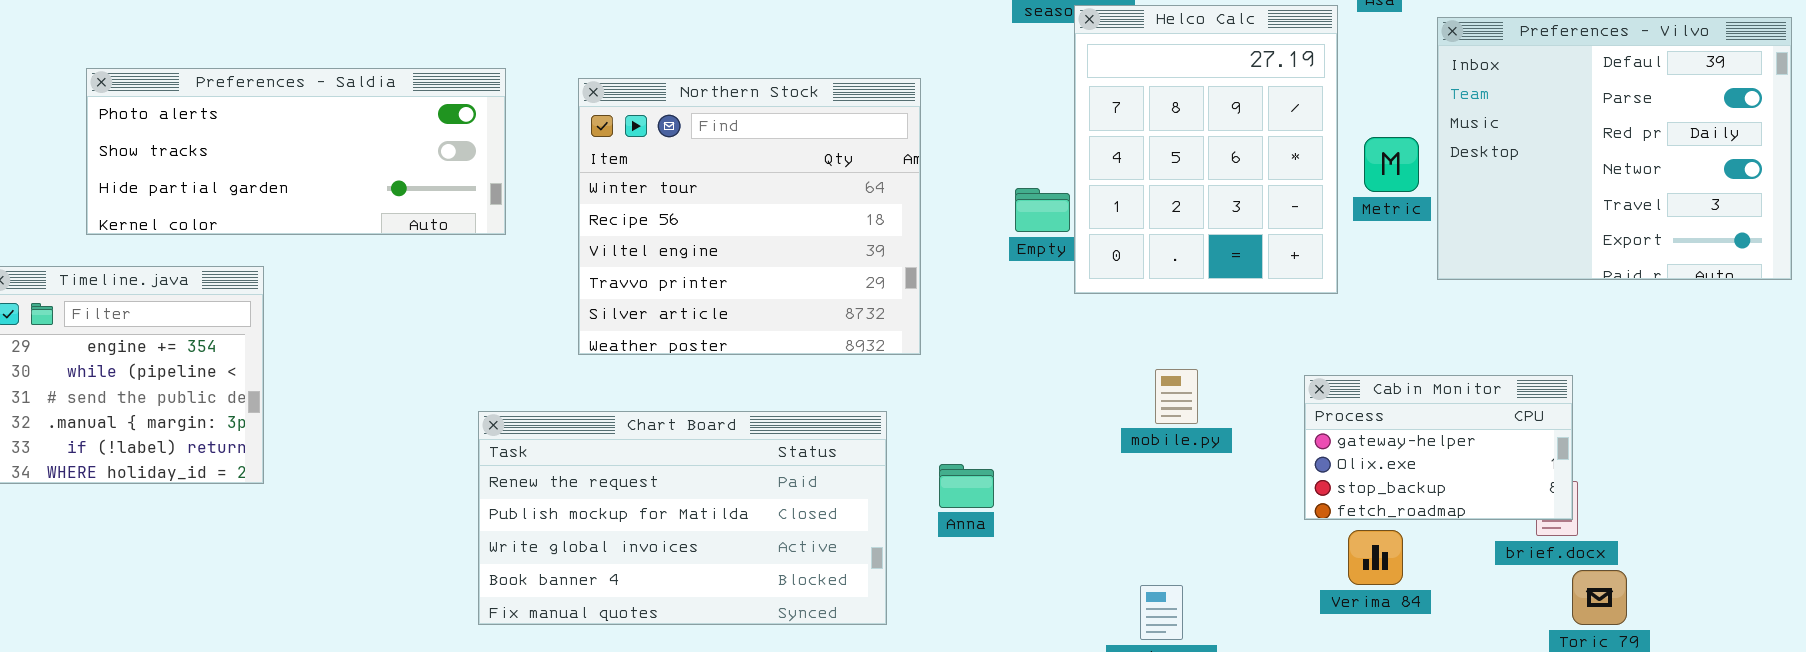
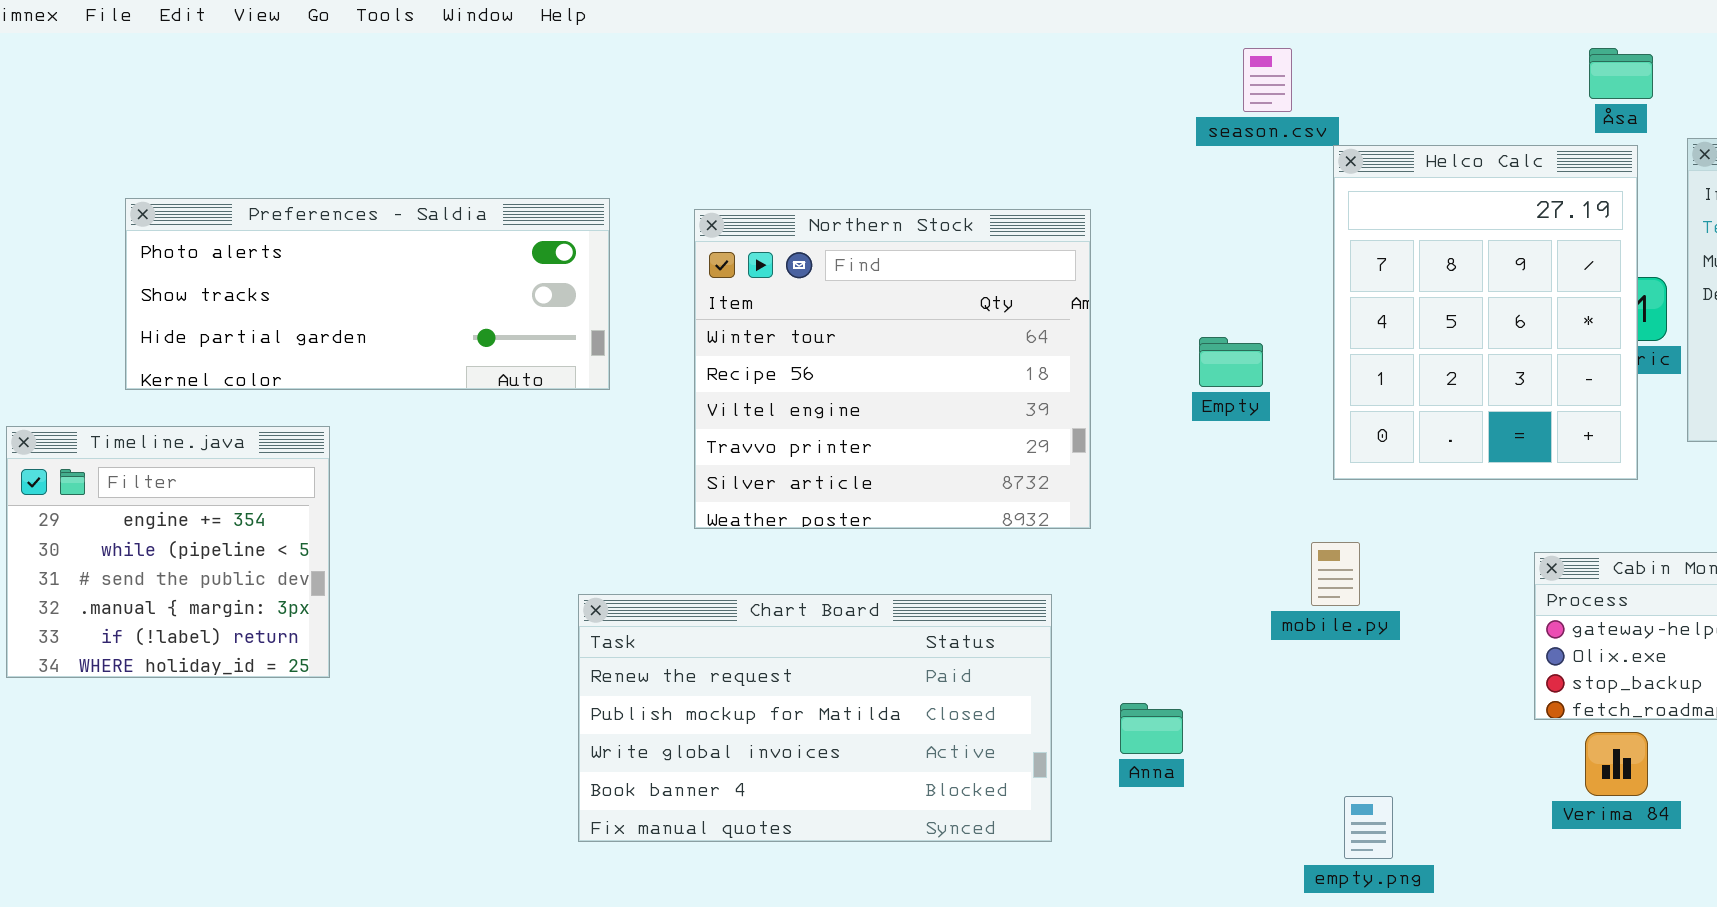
Helco Calc: [1074,5,1338,294] -> [1333,145,1638,480], moved
mobile.py: [1155,369,1198,424] -> [1311,542,1360,606], moved
Anna: [939,464,994,508] -> [1120,703,1183,754], moved

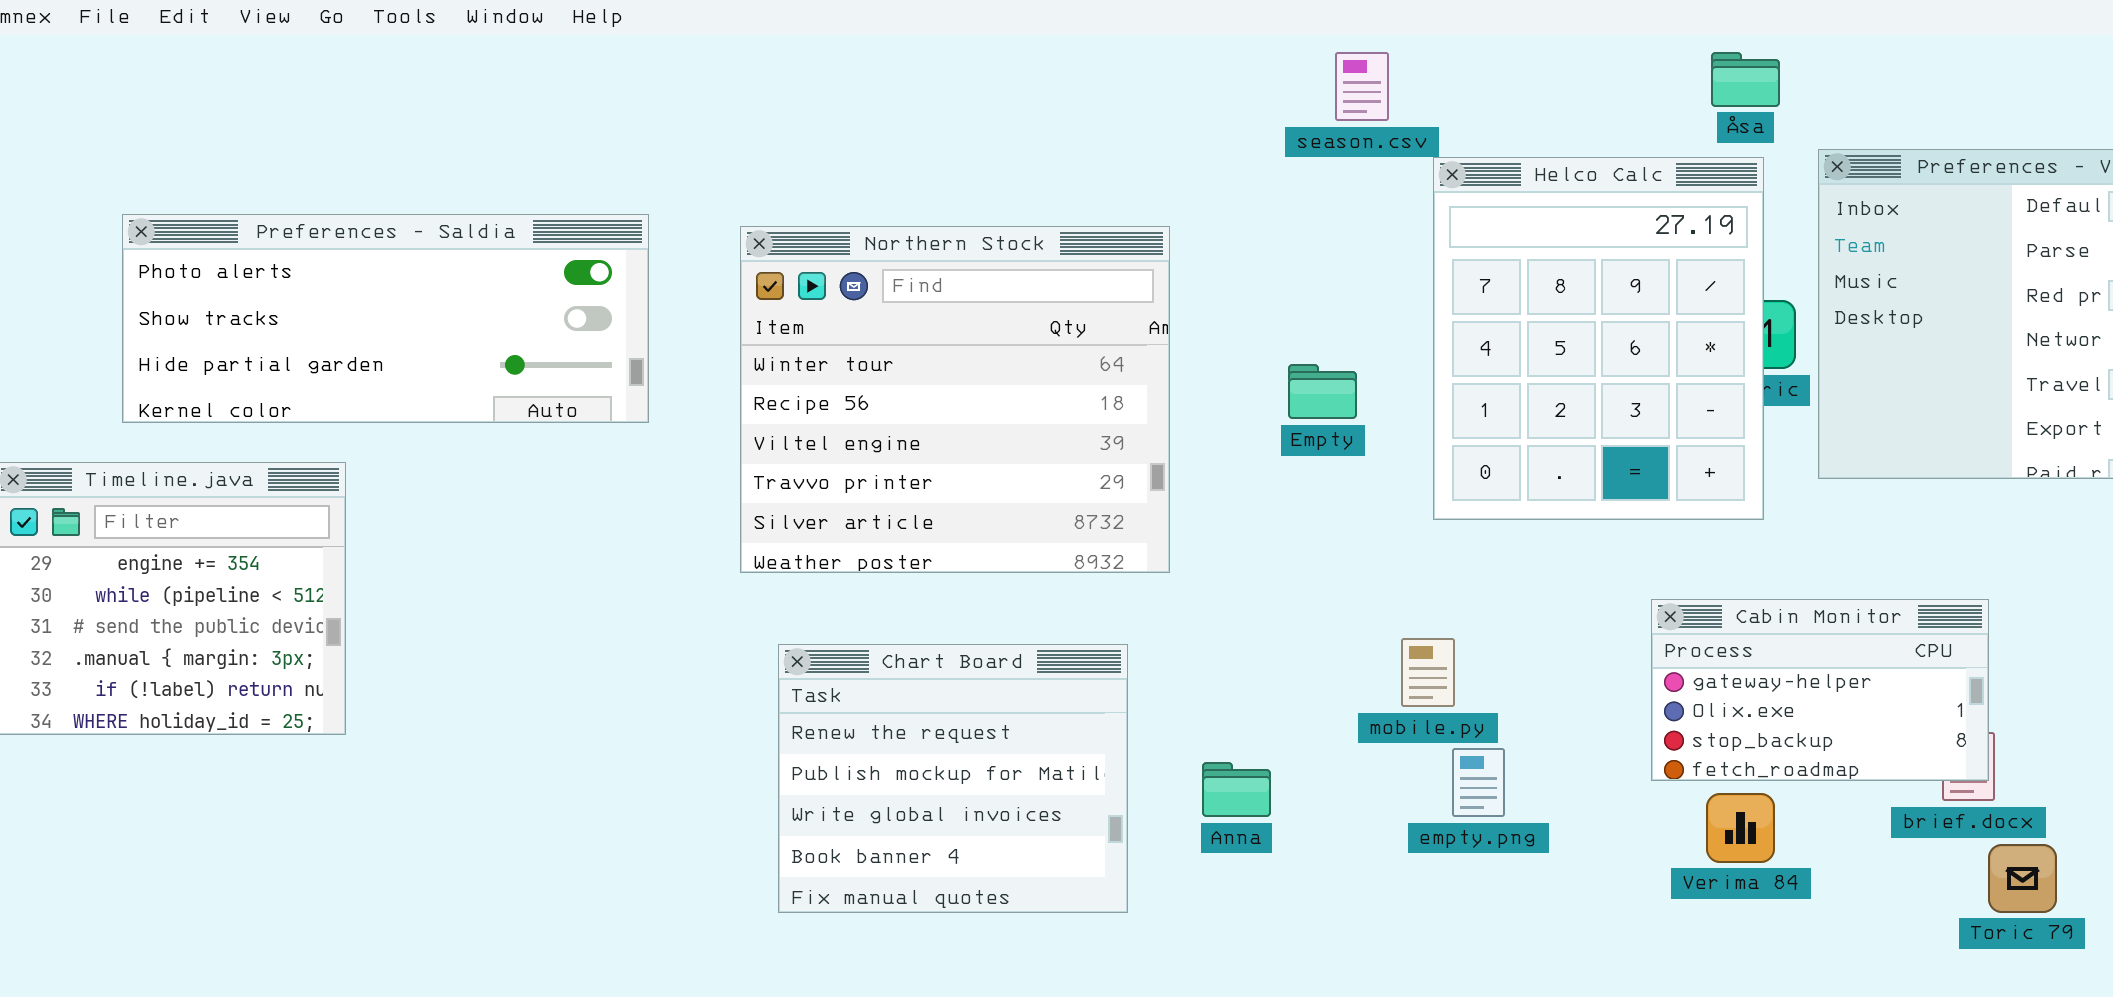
mobile.py: [1311,542,1360,606] -> [1401,638,1455,707], moved
Chart Board: [578,594,1052,842] -> [778,644,1128,913], resized
empty.png: [1344,796,1393,859] -> [1452,748,1505,817], moved

